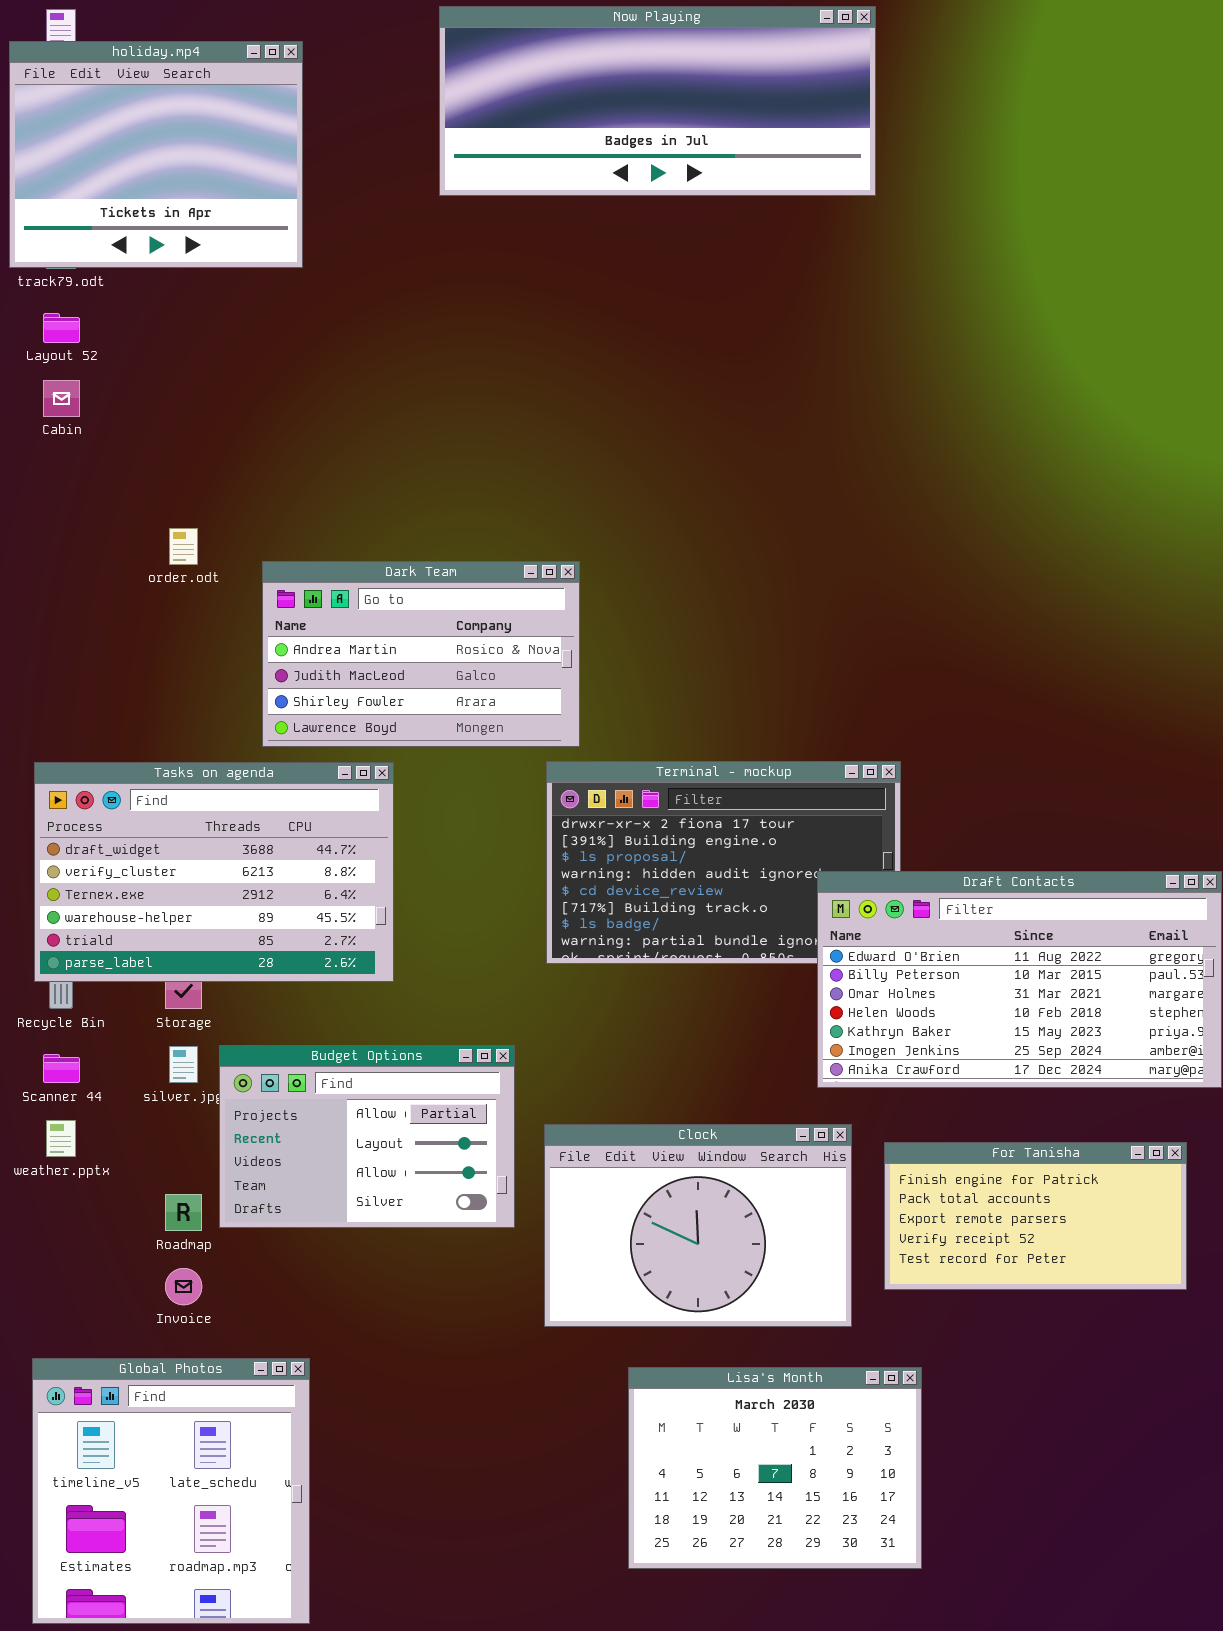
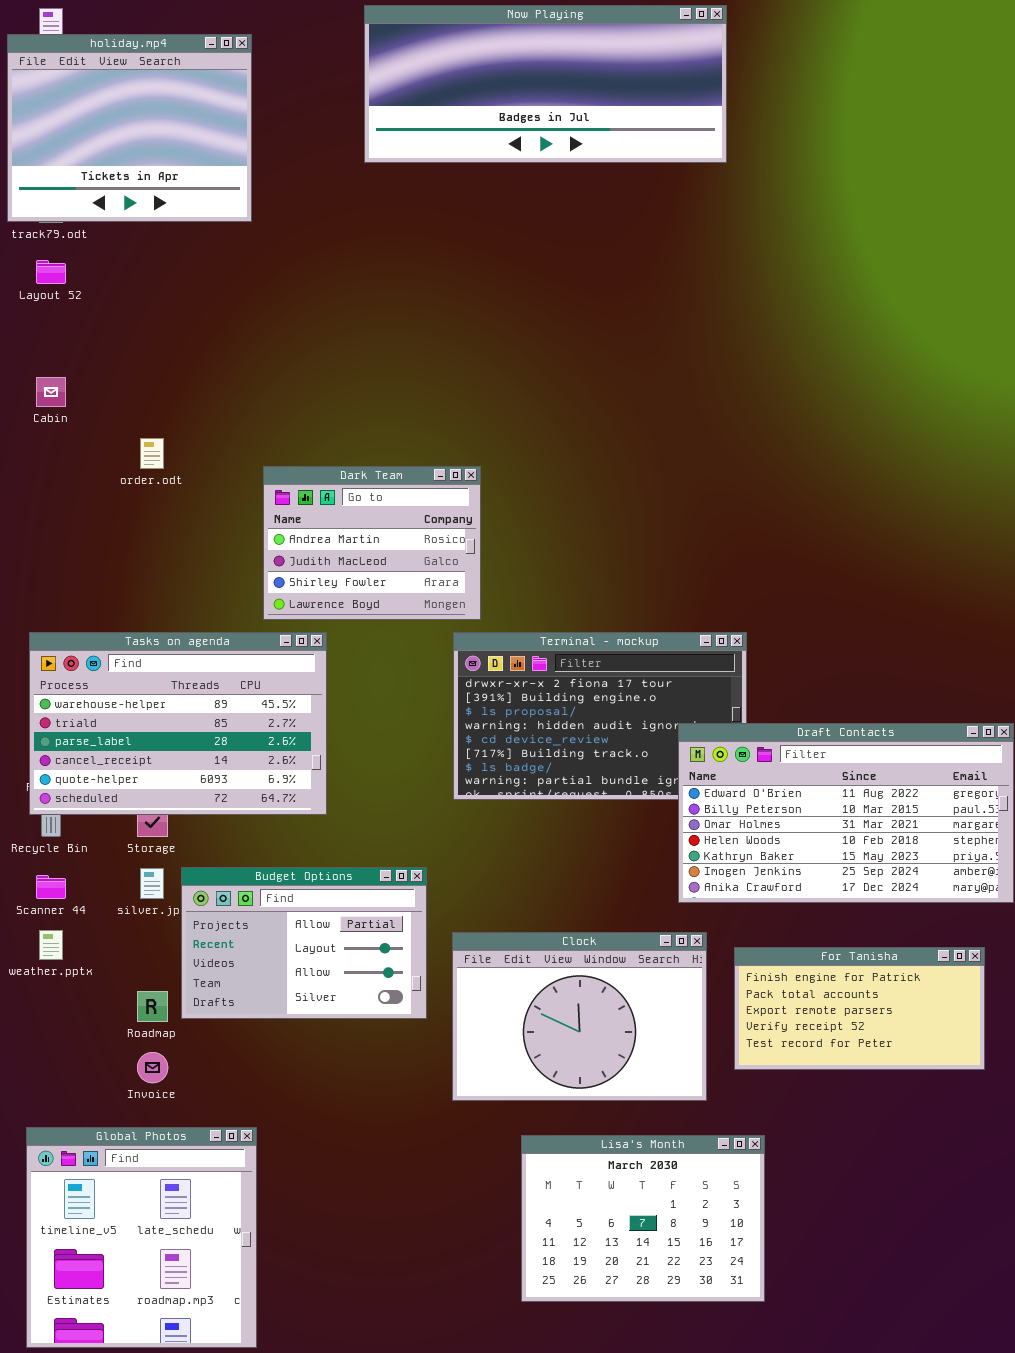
Cabin: [43,380,80,417] -> [36,377,66,407], moved
Dark Team: [262,561,580,747] -> [263,466,481,620], resized
Tasks on agenda: [34,762,394,982] -> [29,632,327,815], scrolled down 3 rows

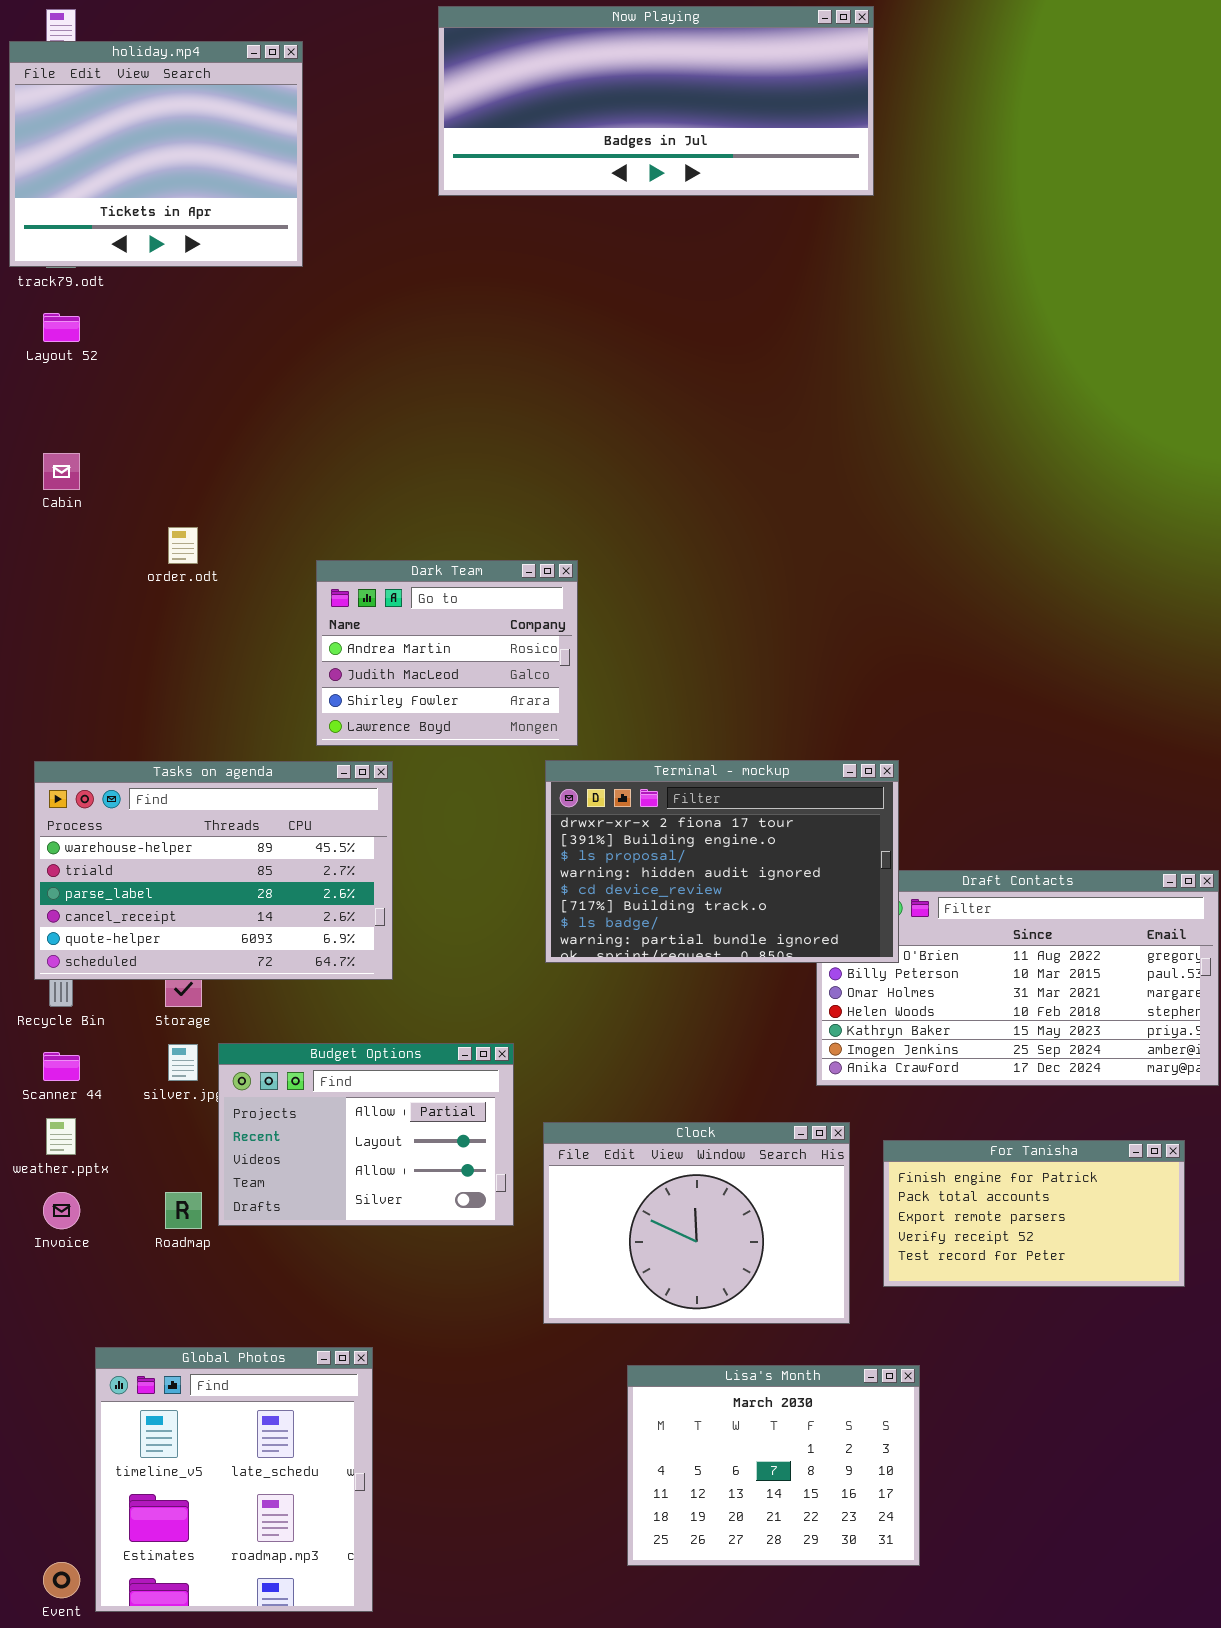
Terminal - mockup: [453,632,747,800] -> [545,760,899,963], raised
Invoice: [137,1052,168,1083] -> [43,1192,80,1229], moved
Global Photos: [26,1127,257,1348] -> [95,1347,373,1612], moved

